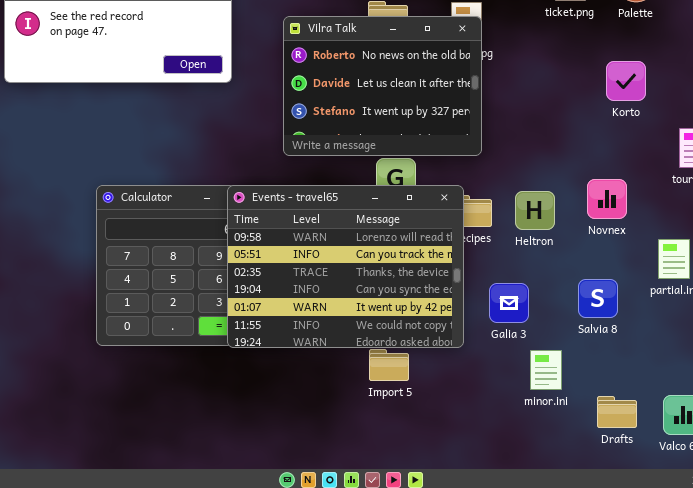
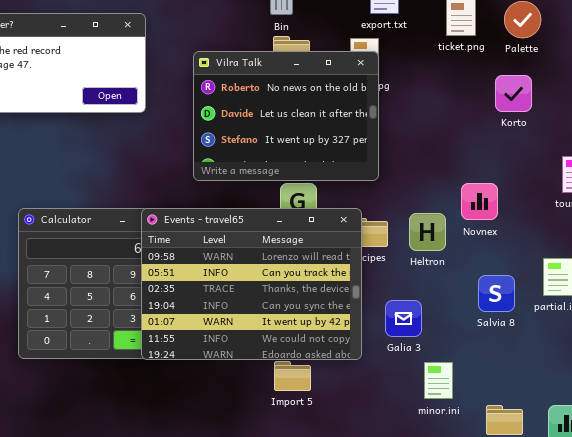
Korto: [606,61,646,101] -> [495,75,532,112], moved
Novnex: [587,179,627,219] -> [461,183,498,220], moved
Salvia 8: [578,279,618,318] -> [478,275,515,312], moved

